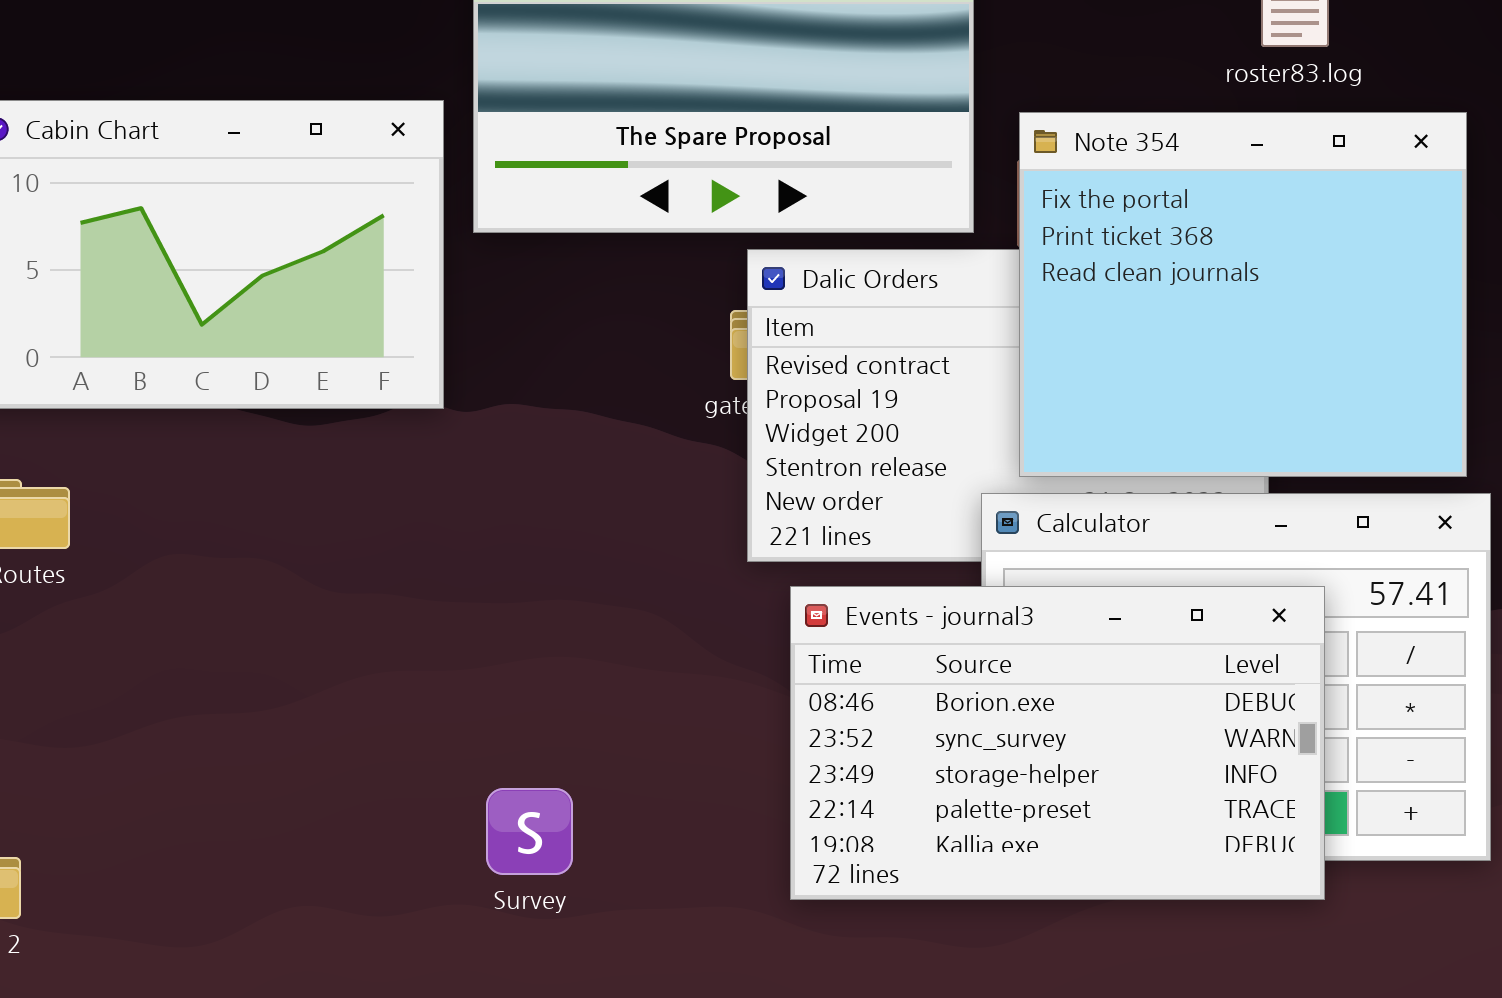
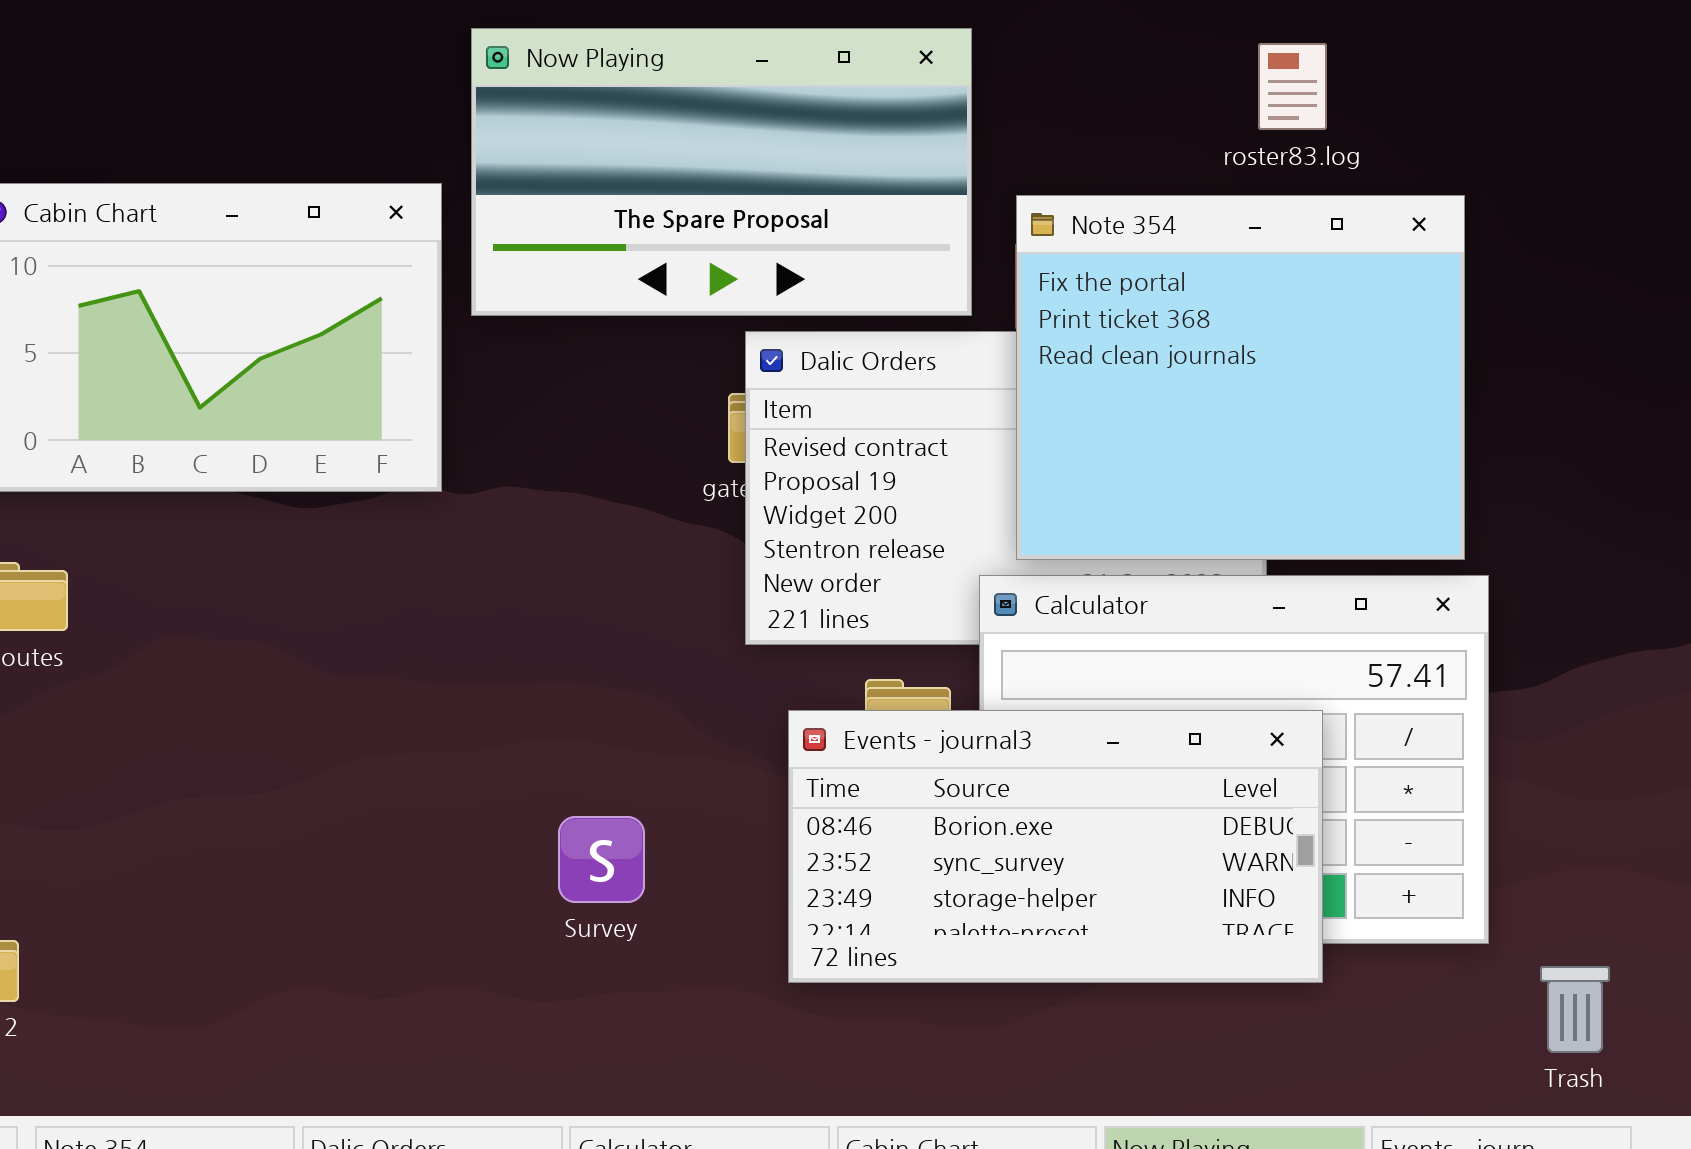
Events - journal3: [790,586,1325,900] -> [788,710,1323,983], resized
Survey: [486,788,573,875] -> [558,816,645,903], moved

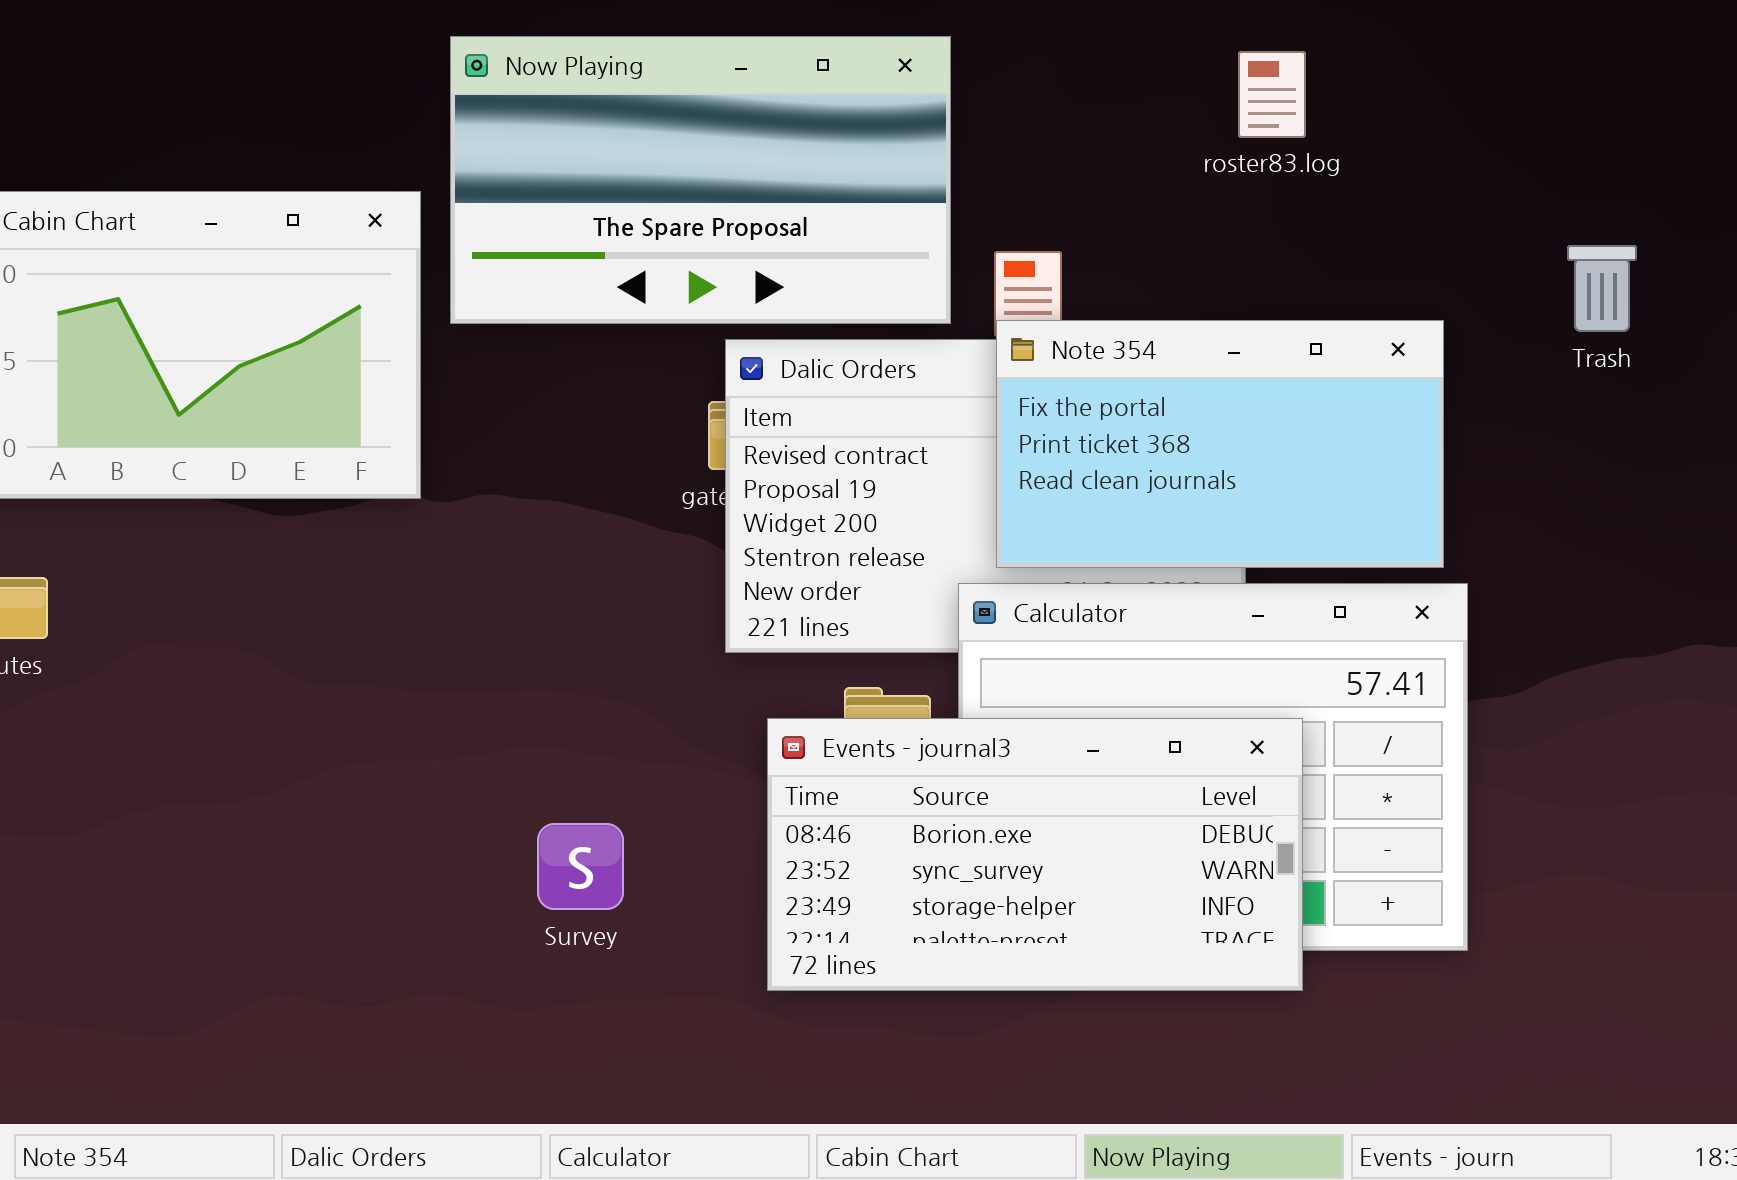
Note 354: [1016,195,1465,560] -> [996,320,1444,568], resized
Trash: [1540,966,1610,1053] -> [1567,245,1637,332], moved

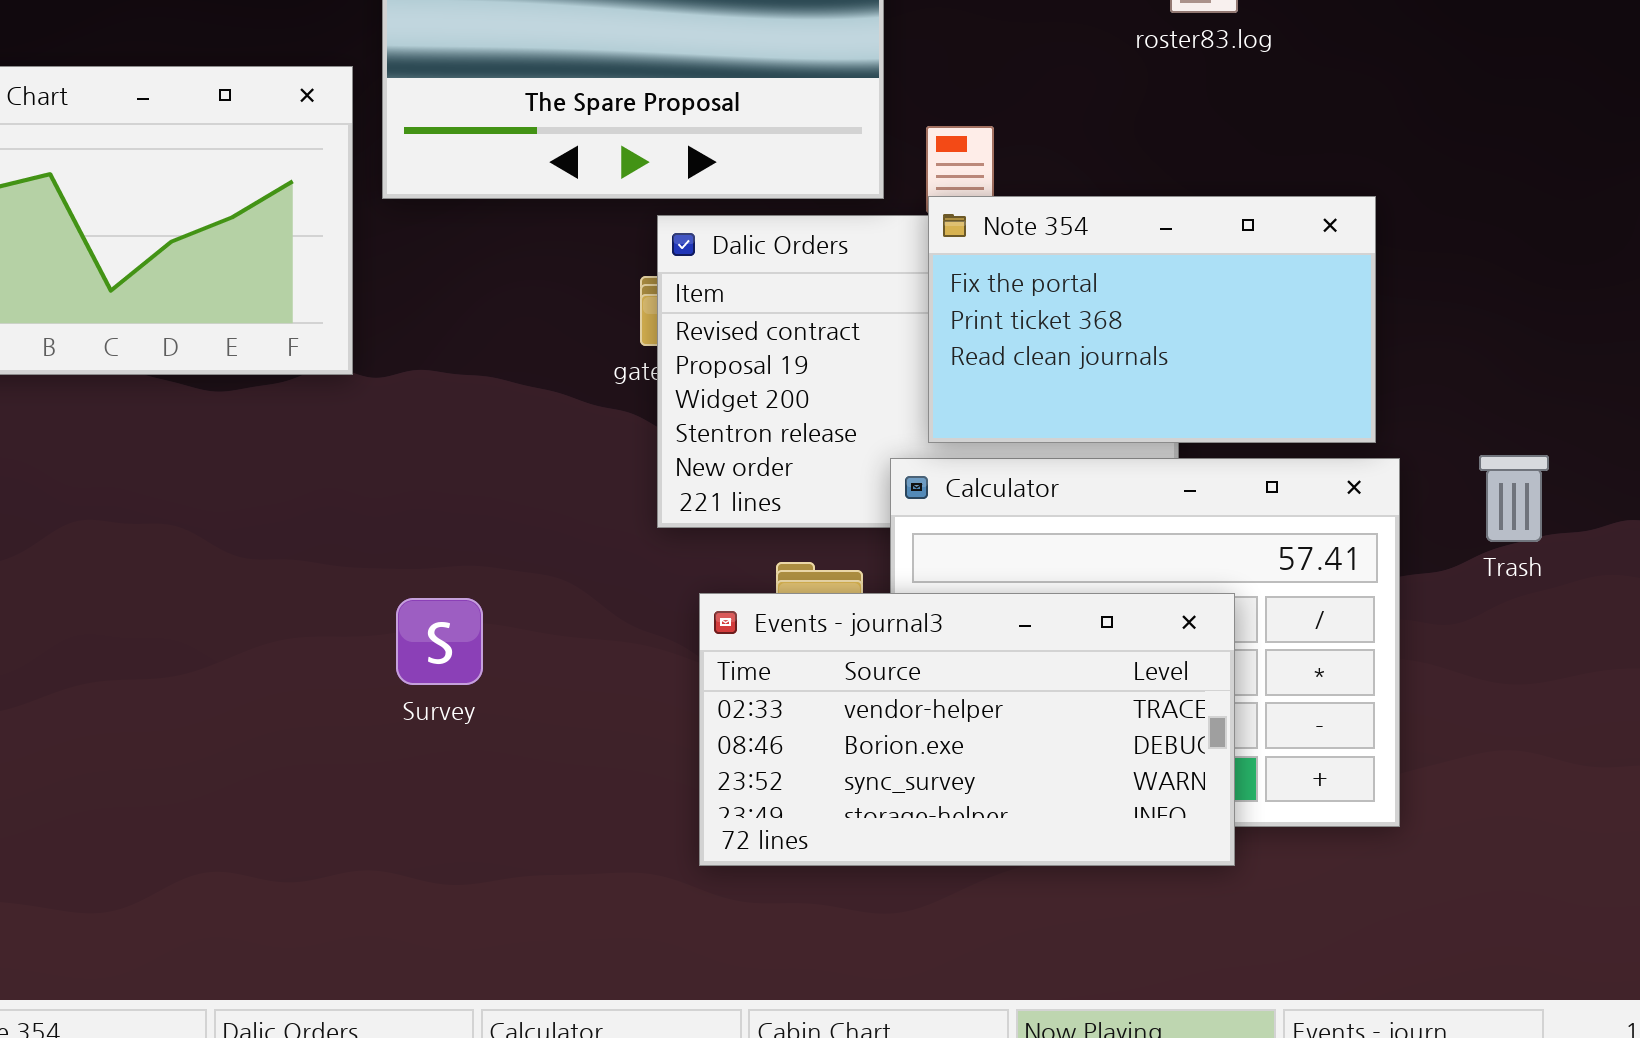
Trash: [1567,245,1637,332] -> [1479,455,1549,542], moved
Events - journal3: [767,718,1303,991] -> [699,593,1235,866], scrolled up 1 row
Survey: [537,823,624,910] -> [396,598,483,685], moved

